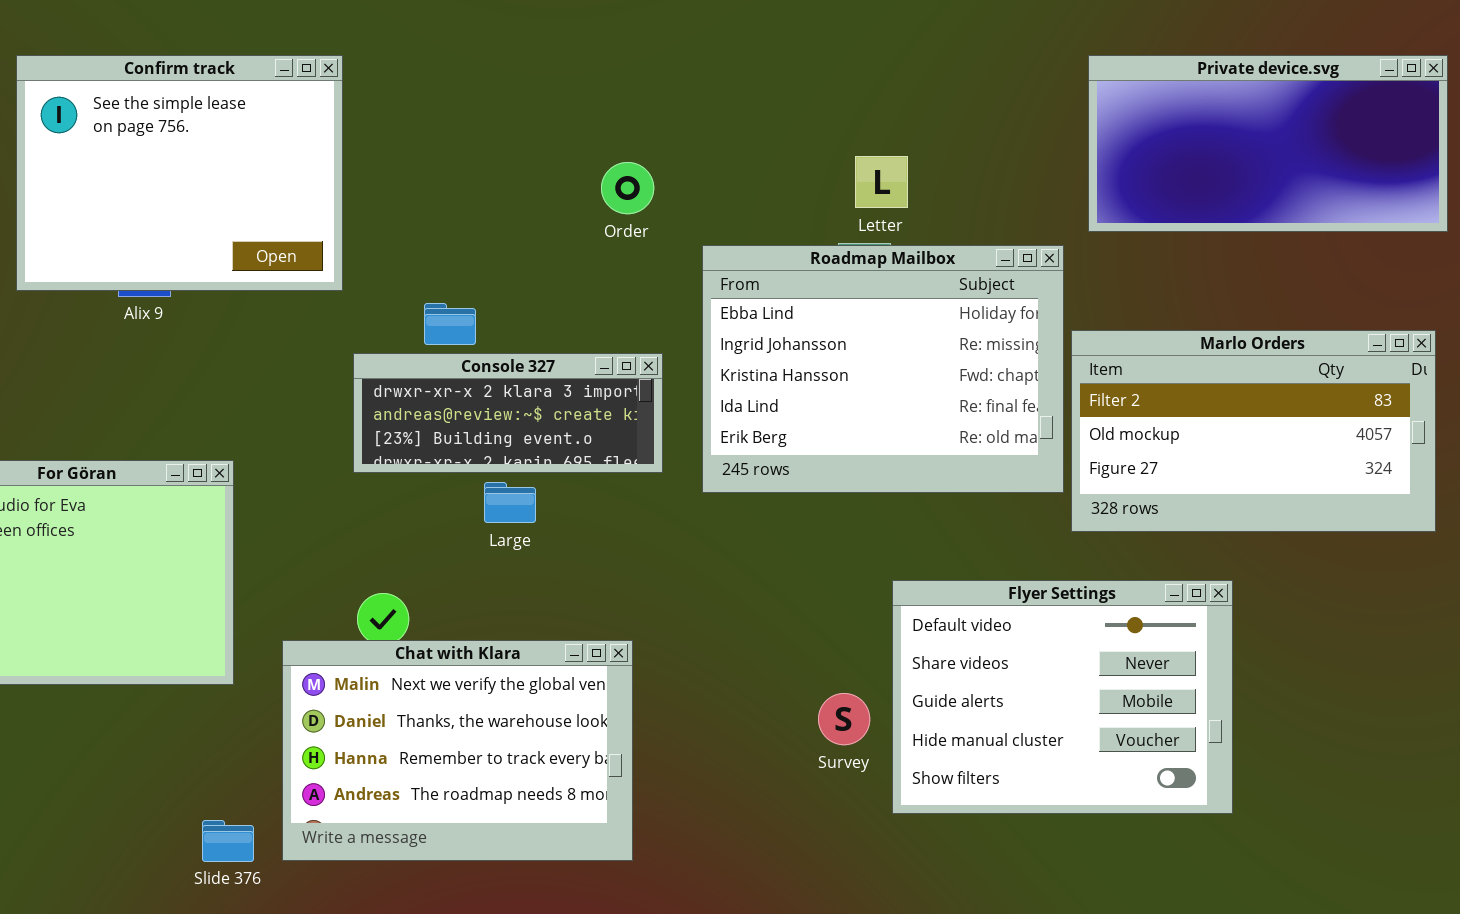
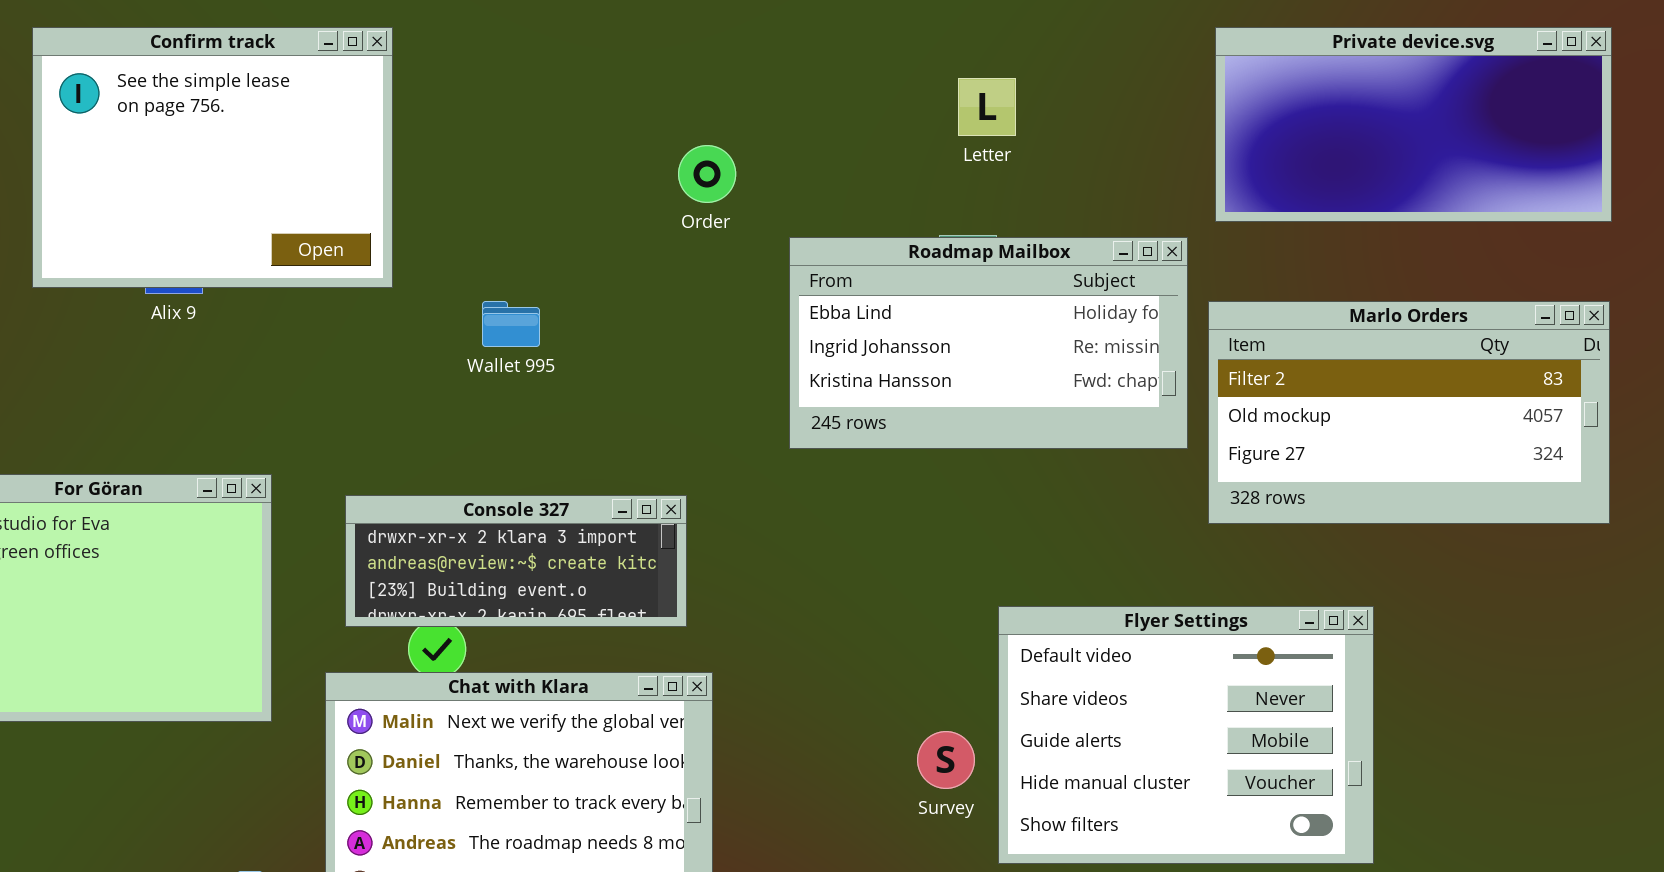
Letter: [855,156,908,208] -> [958,78,1016,136], moved
Roadmap Mailbox: [702,245,1064,493] -> [789,237,1188,449], resized
Marlo Orders: [1071,330,1436,532] -> [1208,301,1610,524], moved
Console 327: [353,353,663,473] -> [345,495,687,627], moved

